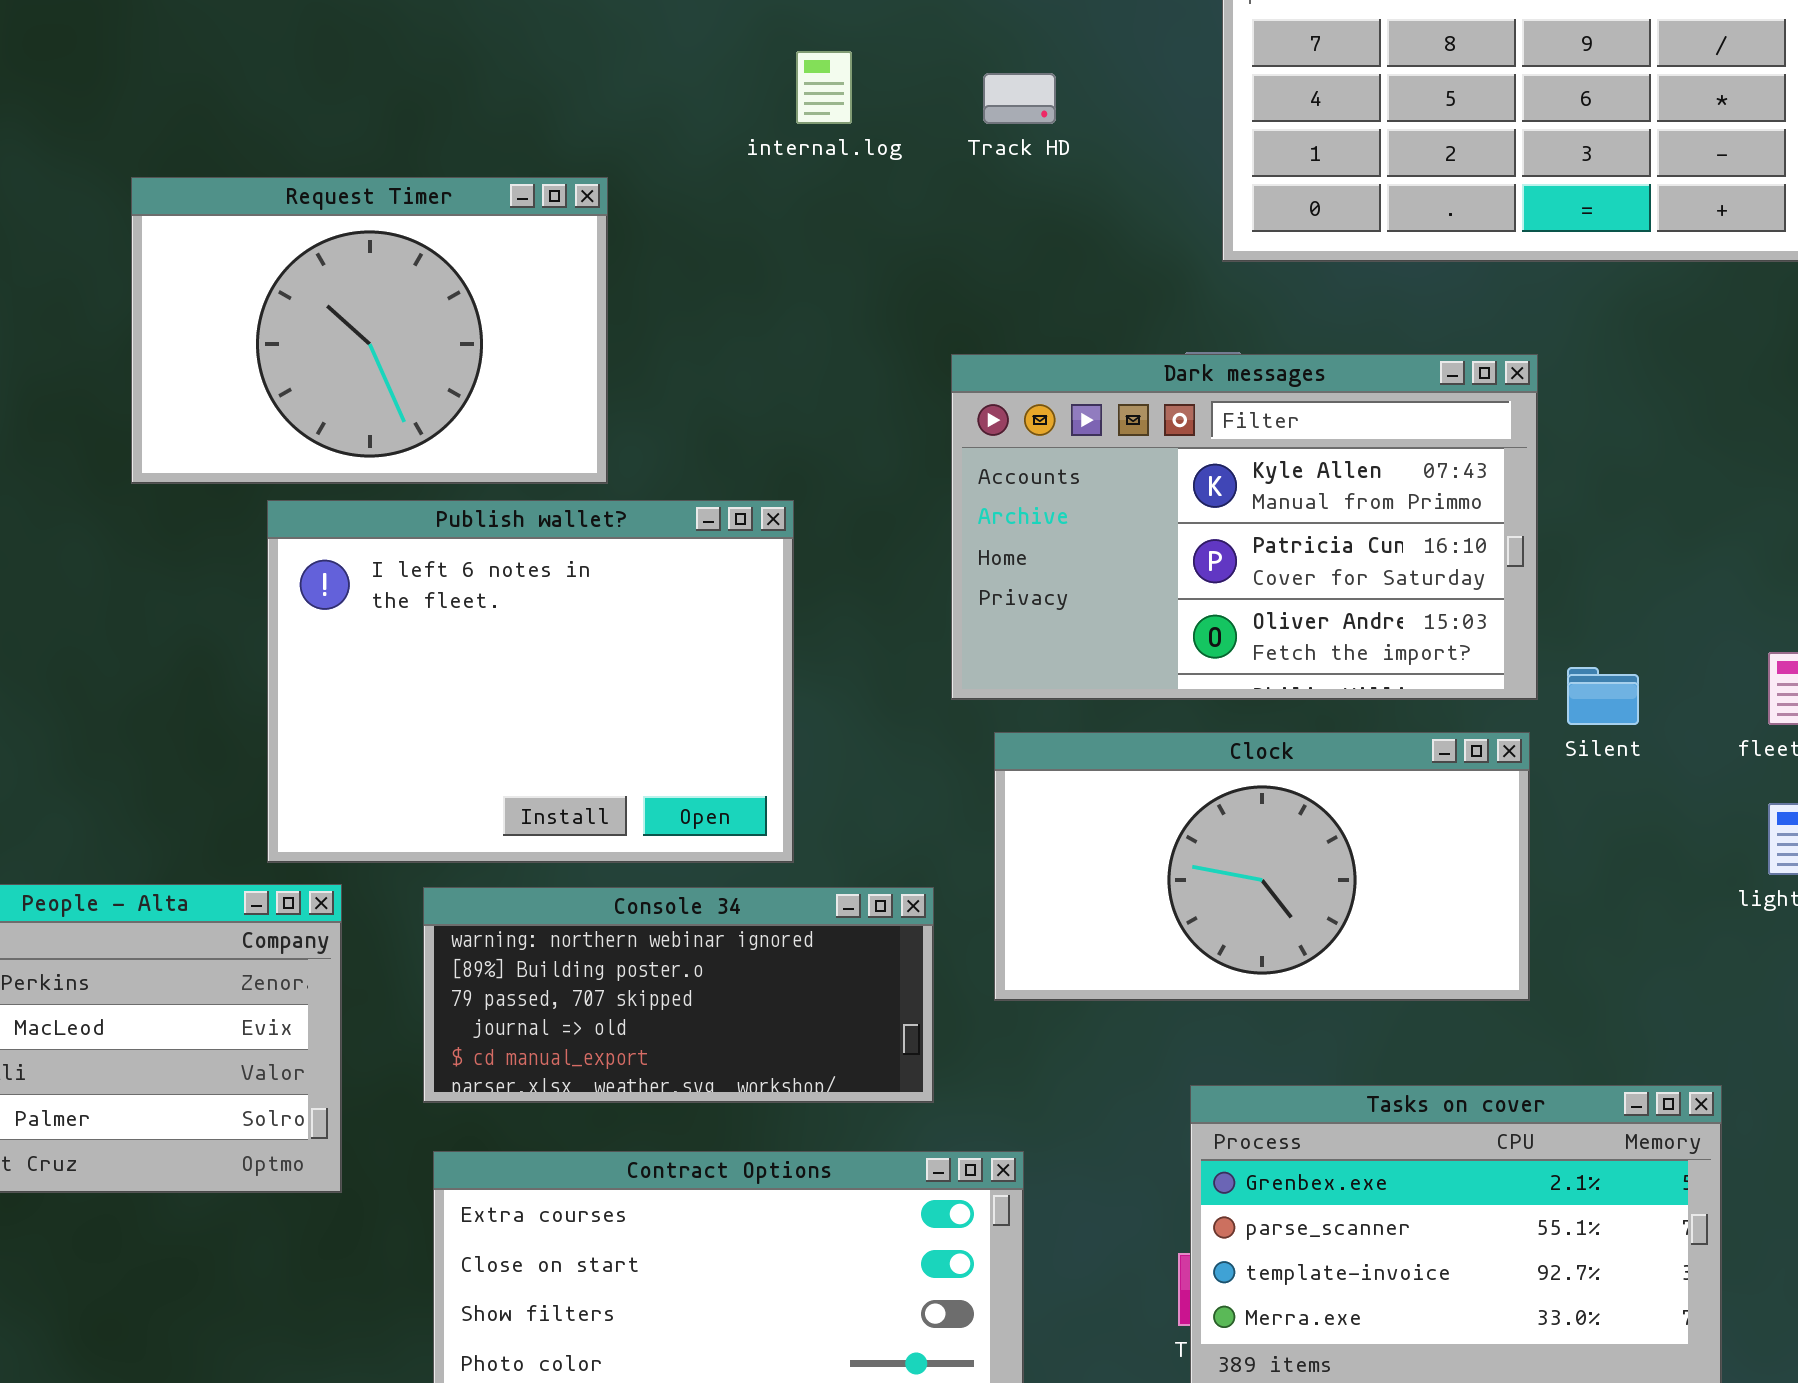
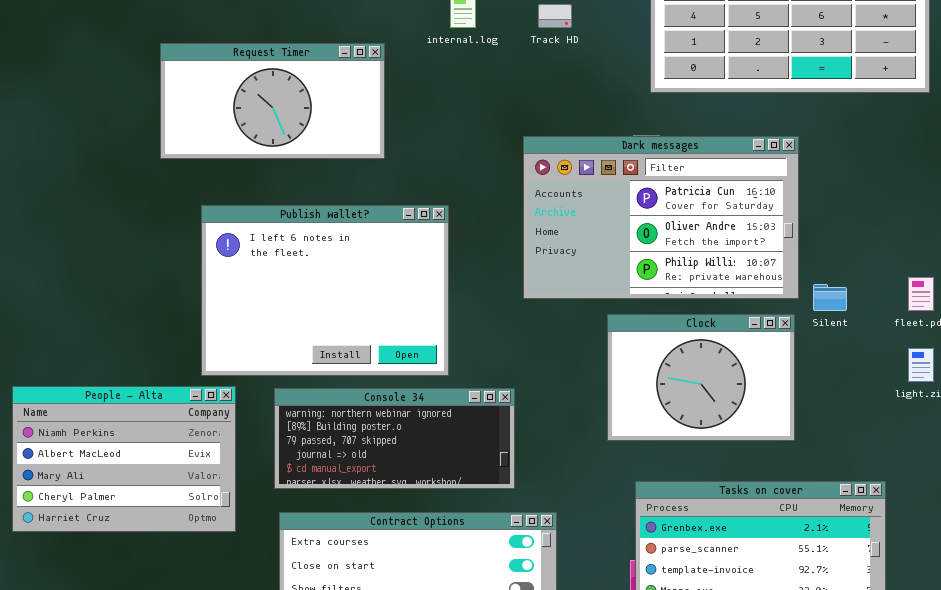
Request Timer: [131,177,608,484] -> [160,43,385,159], moved, resized
Dark messages: [951,354,1538,700] -> [523,136,799,299], scrolled down 1 row
Clock: [994,732,1530,1001] -> [607,314,795,441], resized

